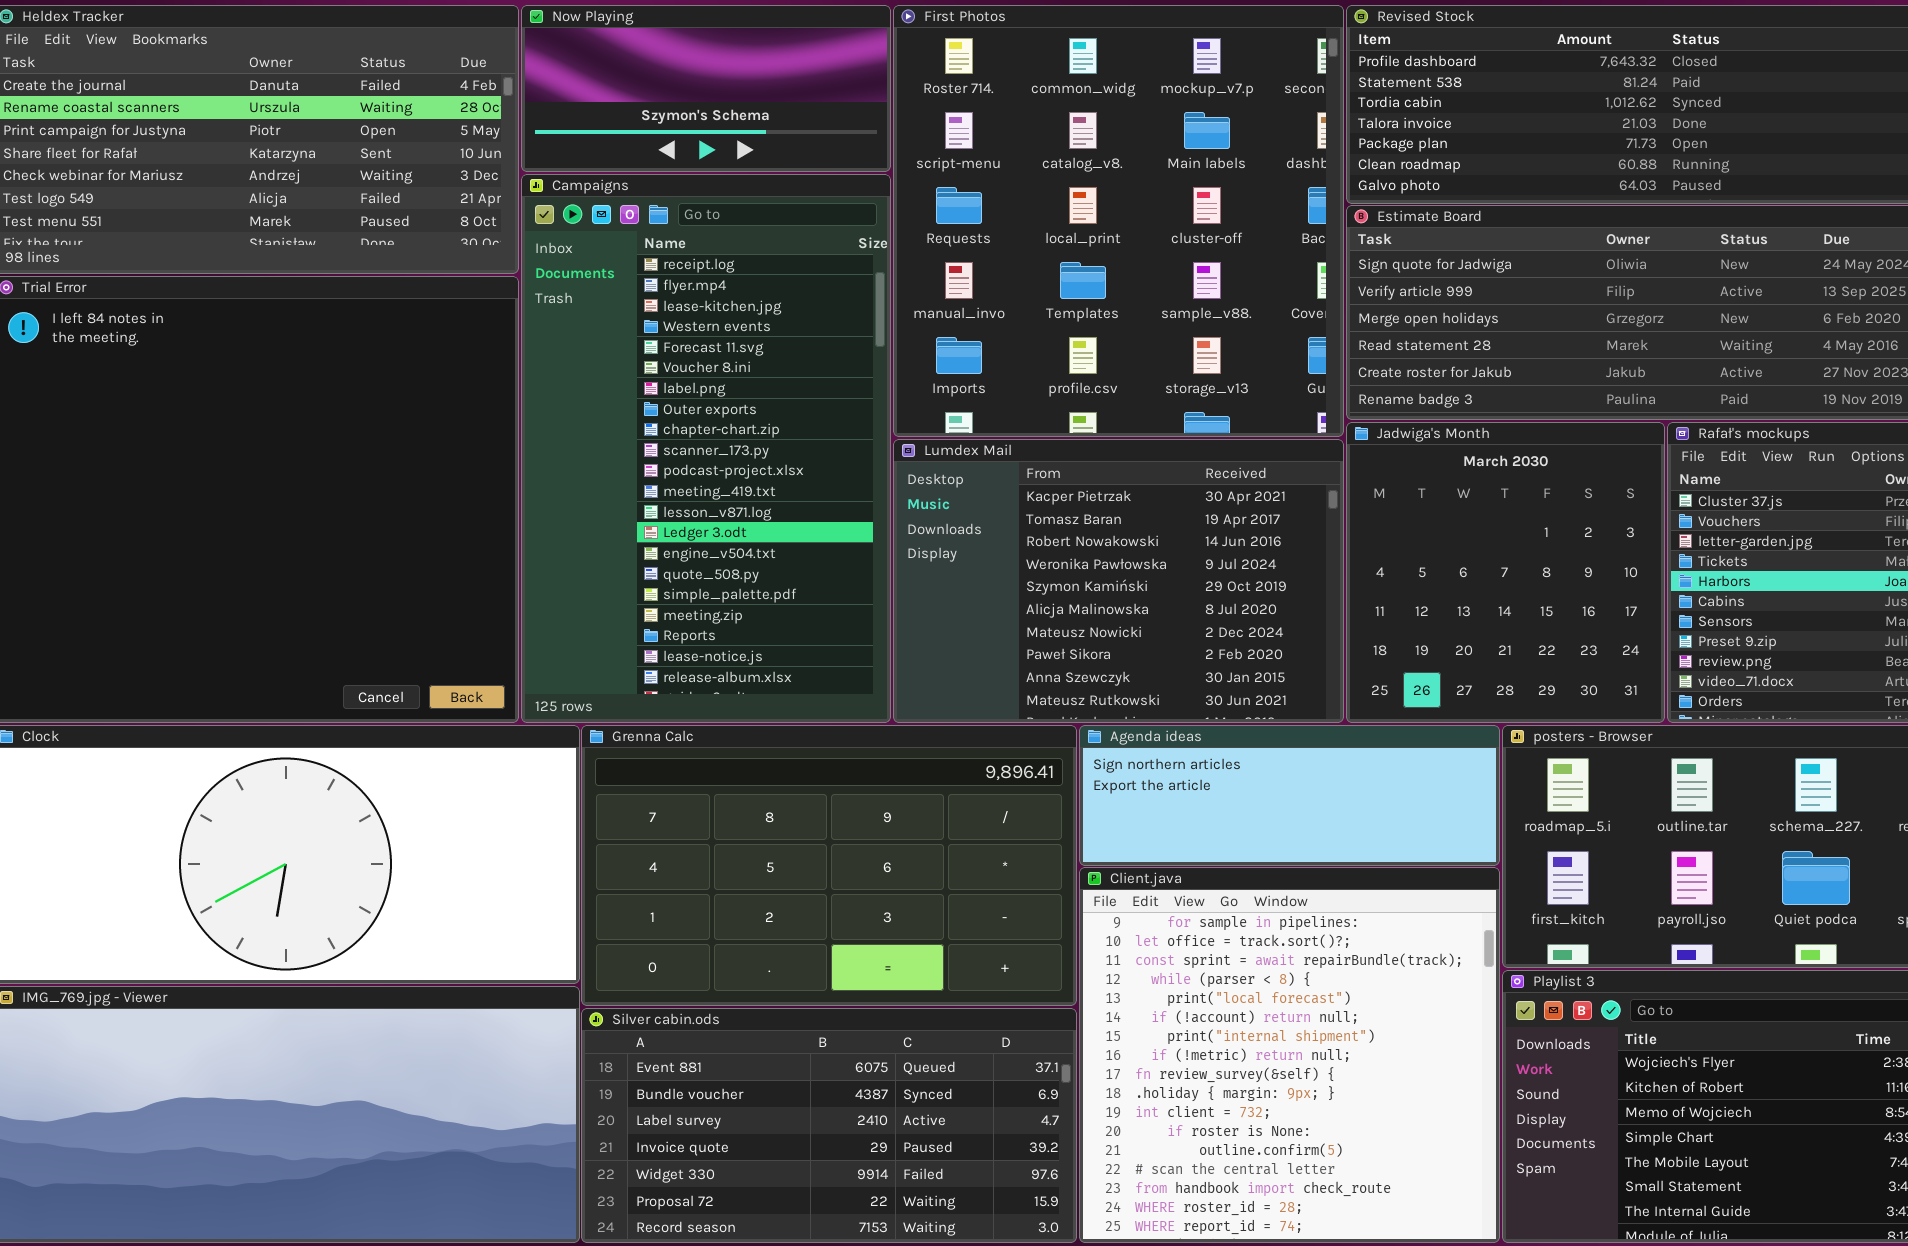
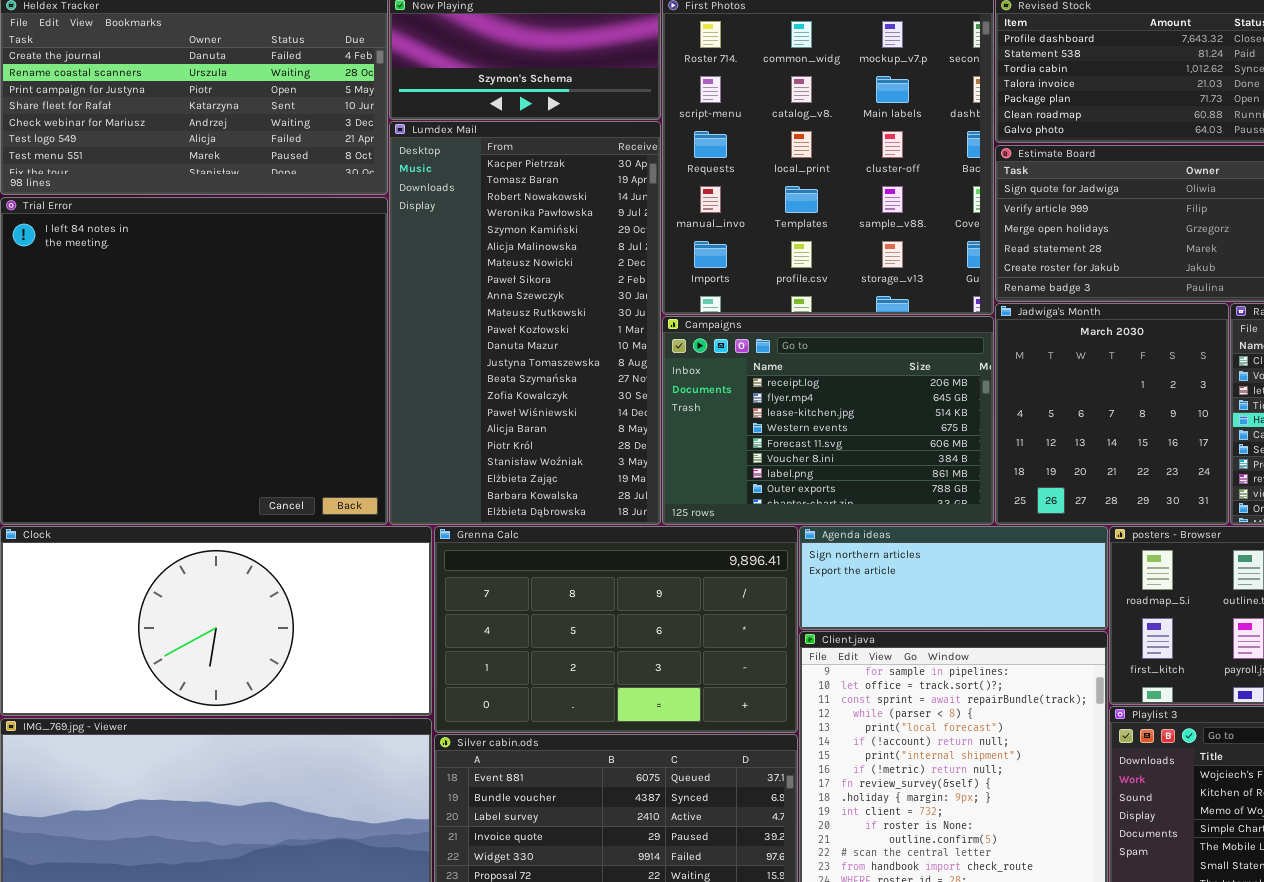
Campaigns: [521,174,891,723] -> [662,316,994,525], moved, resized
Lumdex Mail: [893,439,1344,723] -> [389,121,661,525], moved, resized

